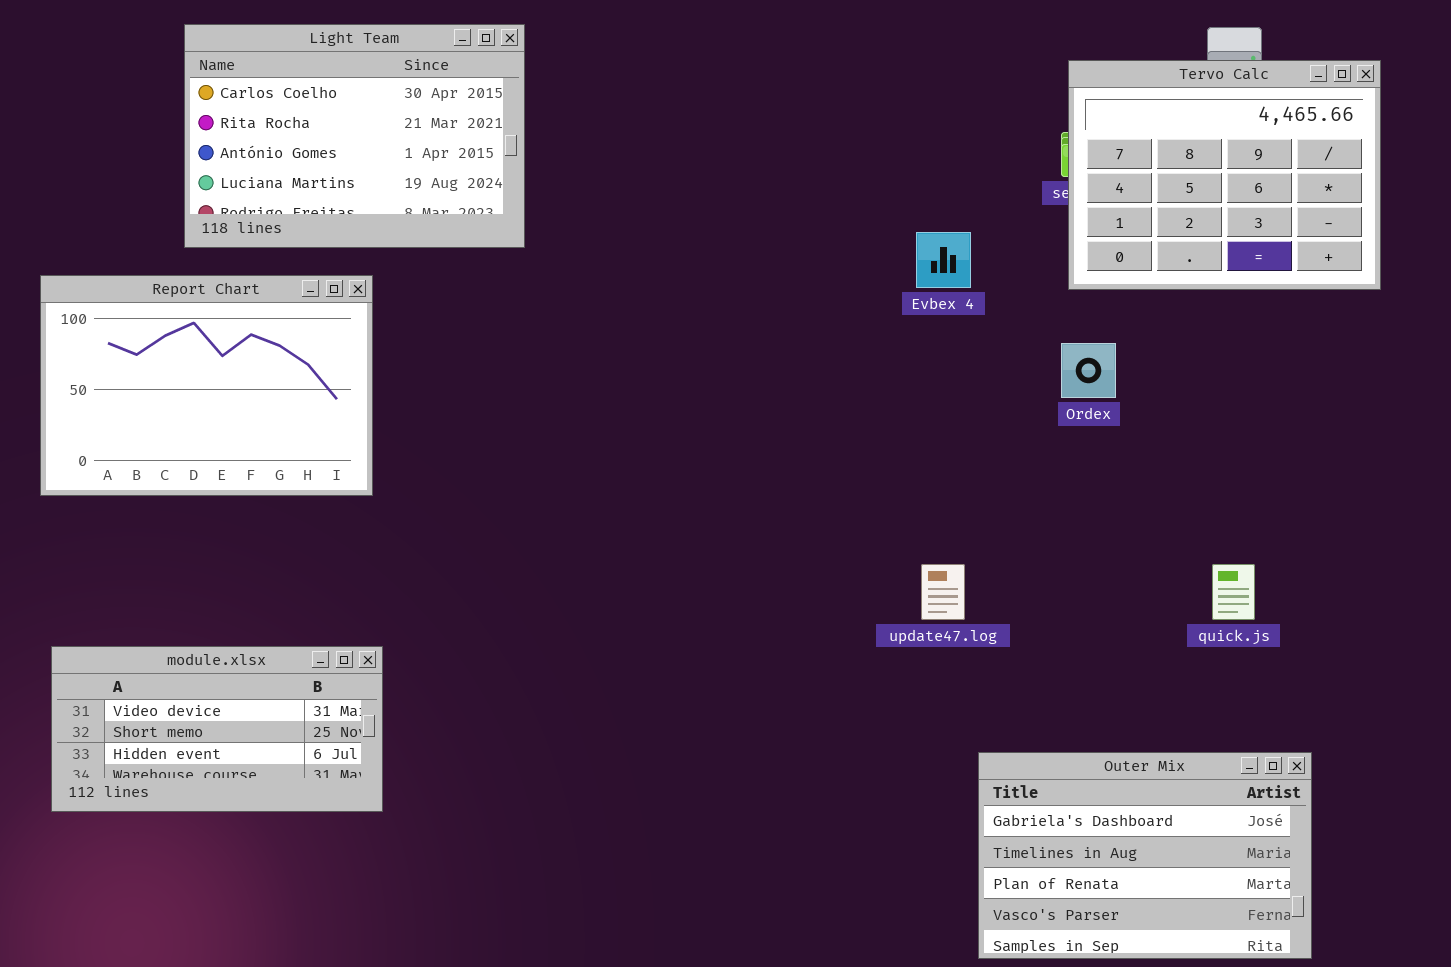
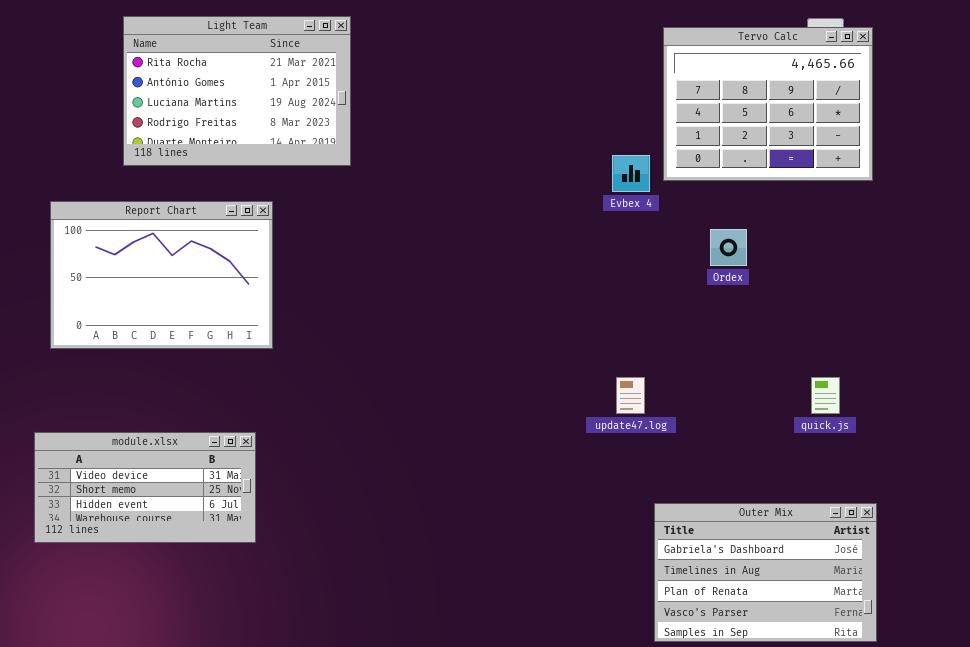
Light Team: [184,24,525,248] -> [123,16,351,166], scrolled down 1 row
Tervo Calc: [1068,60,1381,290] -> [663,27,873,181], moved
Report Chart: [40,275,373,496] -> [50,201,273,349], moved

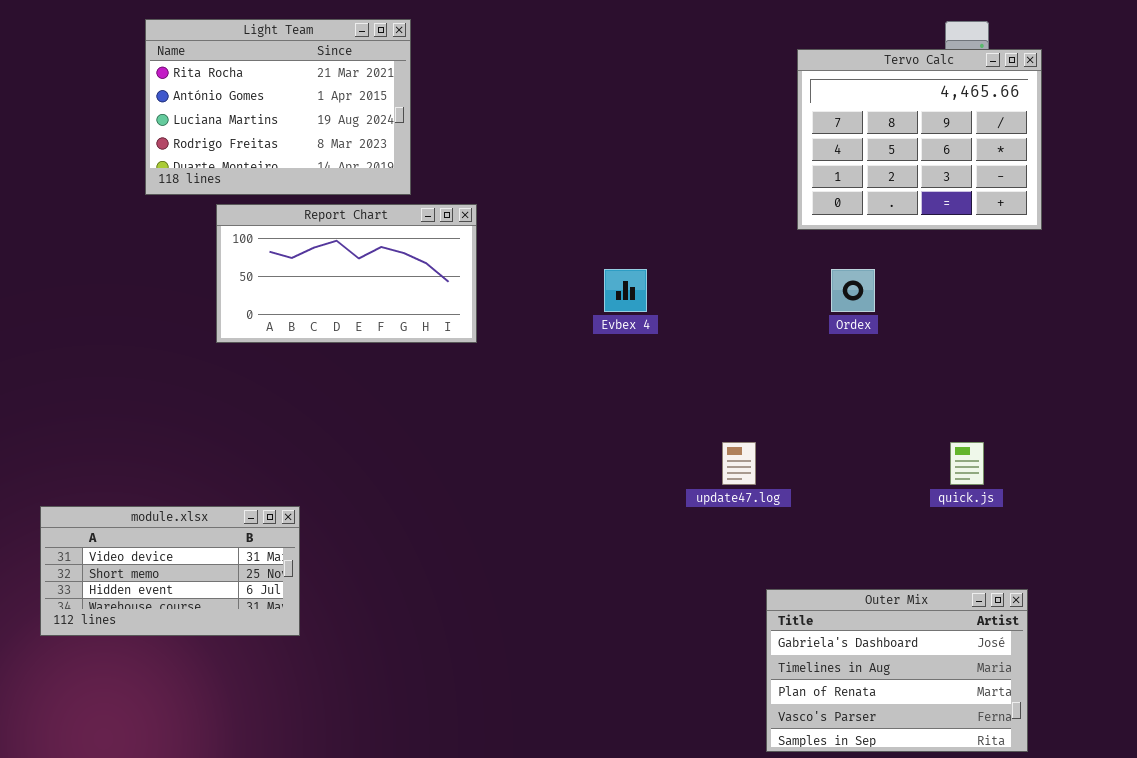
Tervo Calc: [663,27,873,181] -> [797,49,1042,230], moved
Evbex 4: [612,155,650,192] -> [604,269,647,312], moved
Report Chart: [50,201,273,349] -> [216,204,477,343], moved, resized

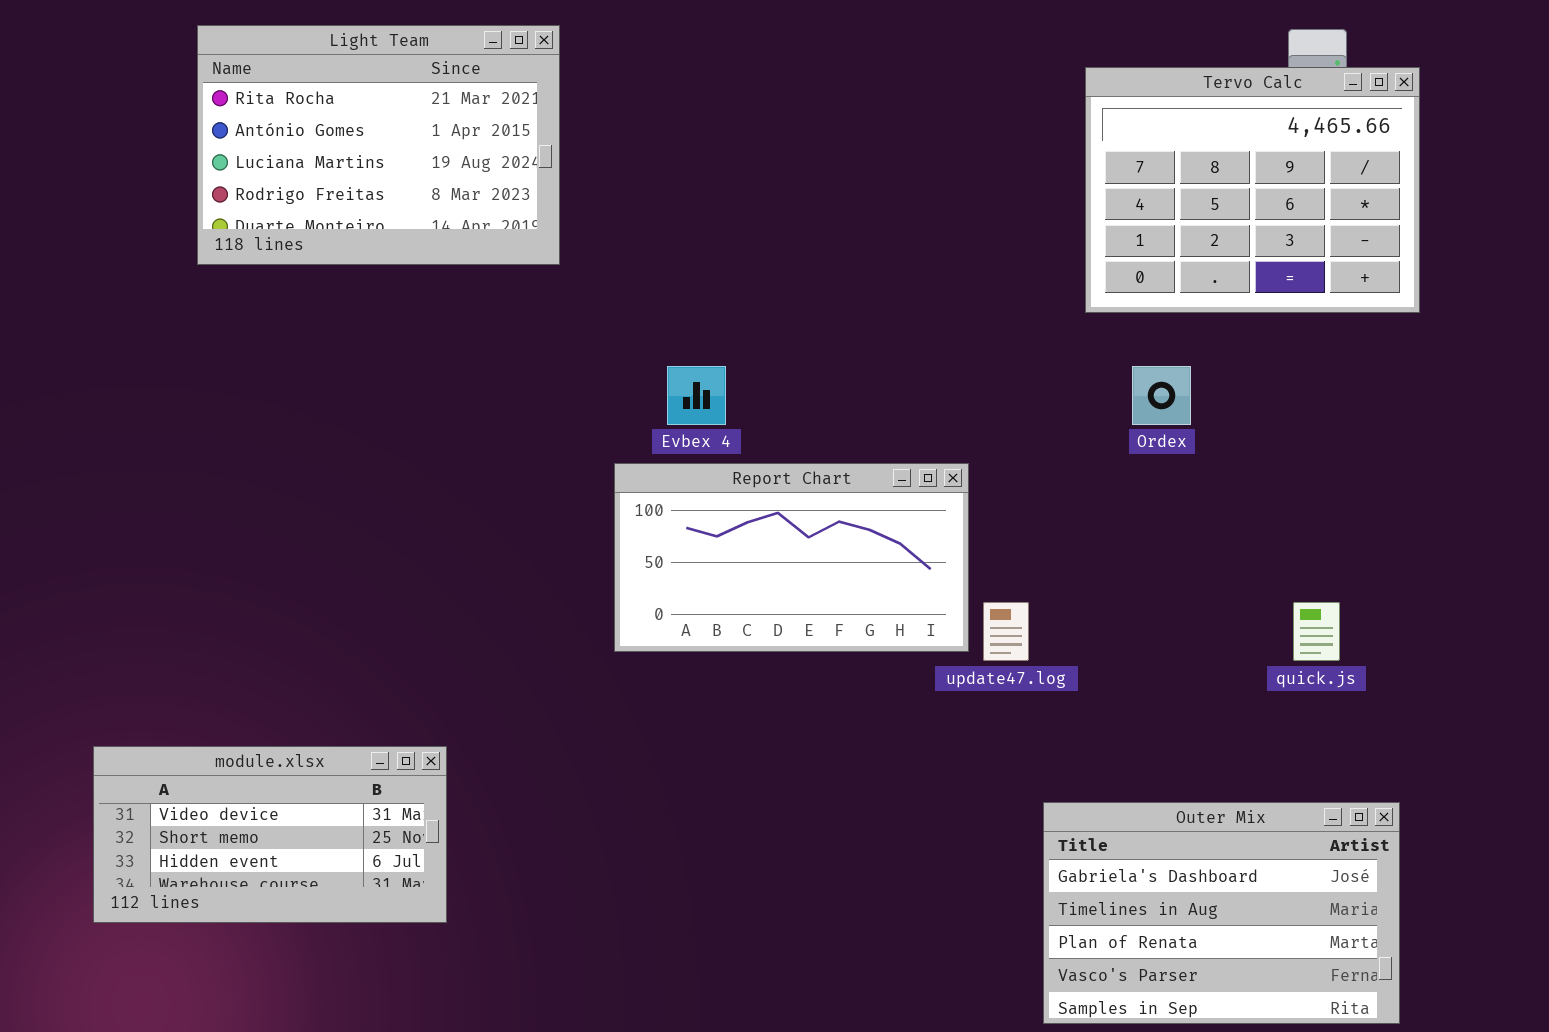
Report Chart: [216,204,477,343] -> [614,463,969,652], moved
Evbex 4: [604,269,647,312] -> [667,366,726,425], moved
module.xlsx: [40,506,300,636] -> [93,746,447,923], moved

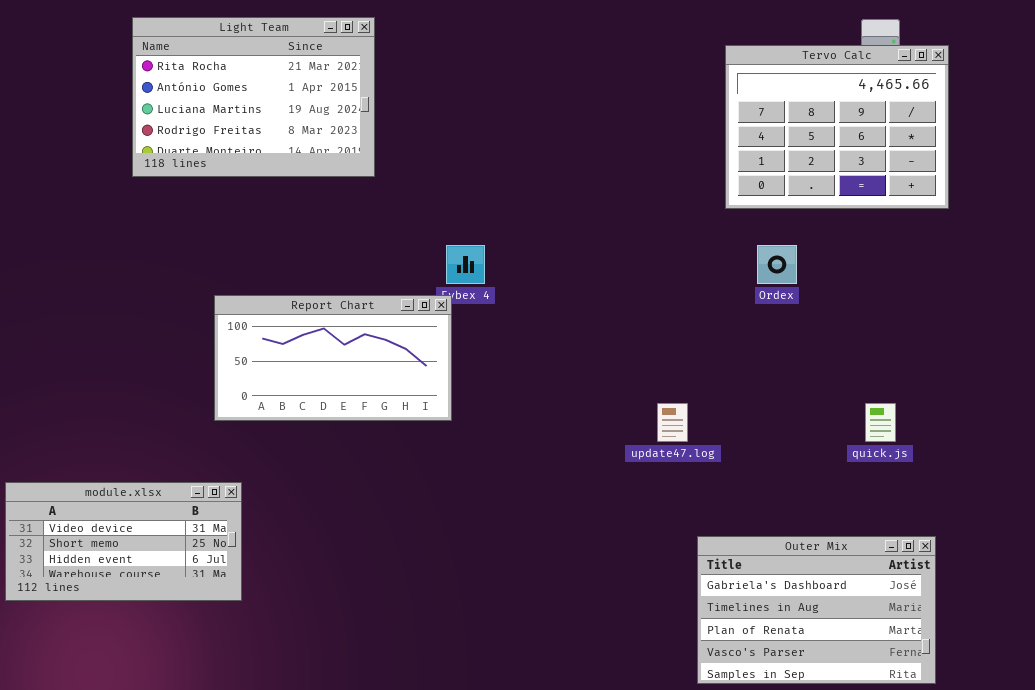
Report Chart: [614,463,969,652] -> [214,295,452,421], moved
module.xlsx: [93,746,447,923] -> [5,482,242,601], moved

